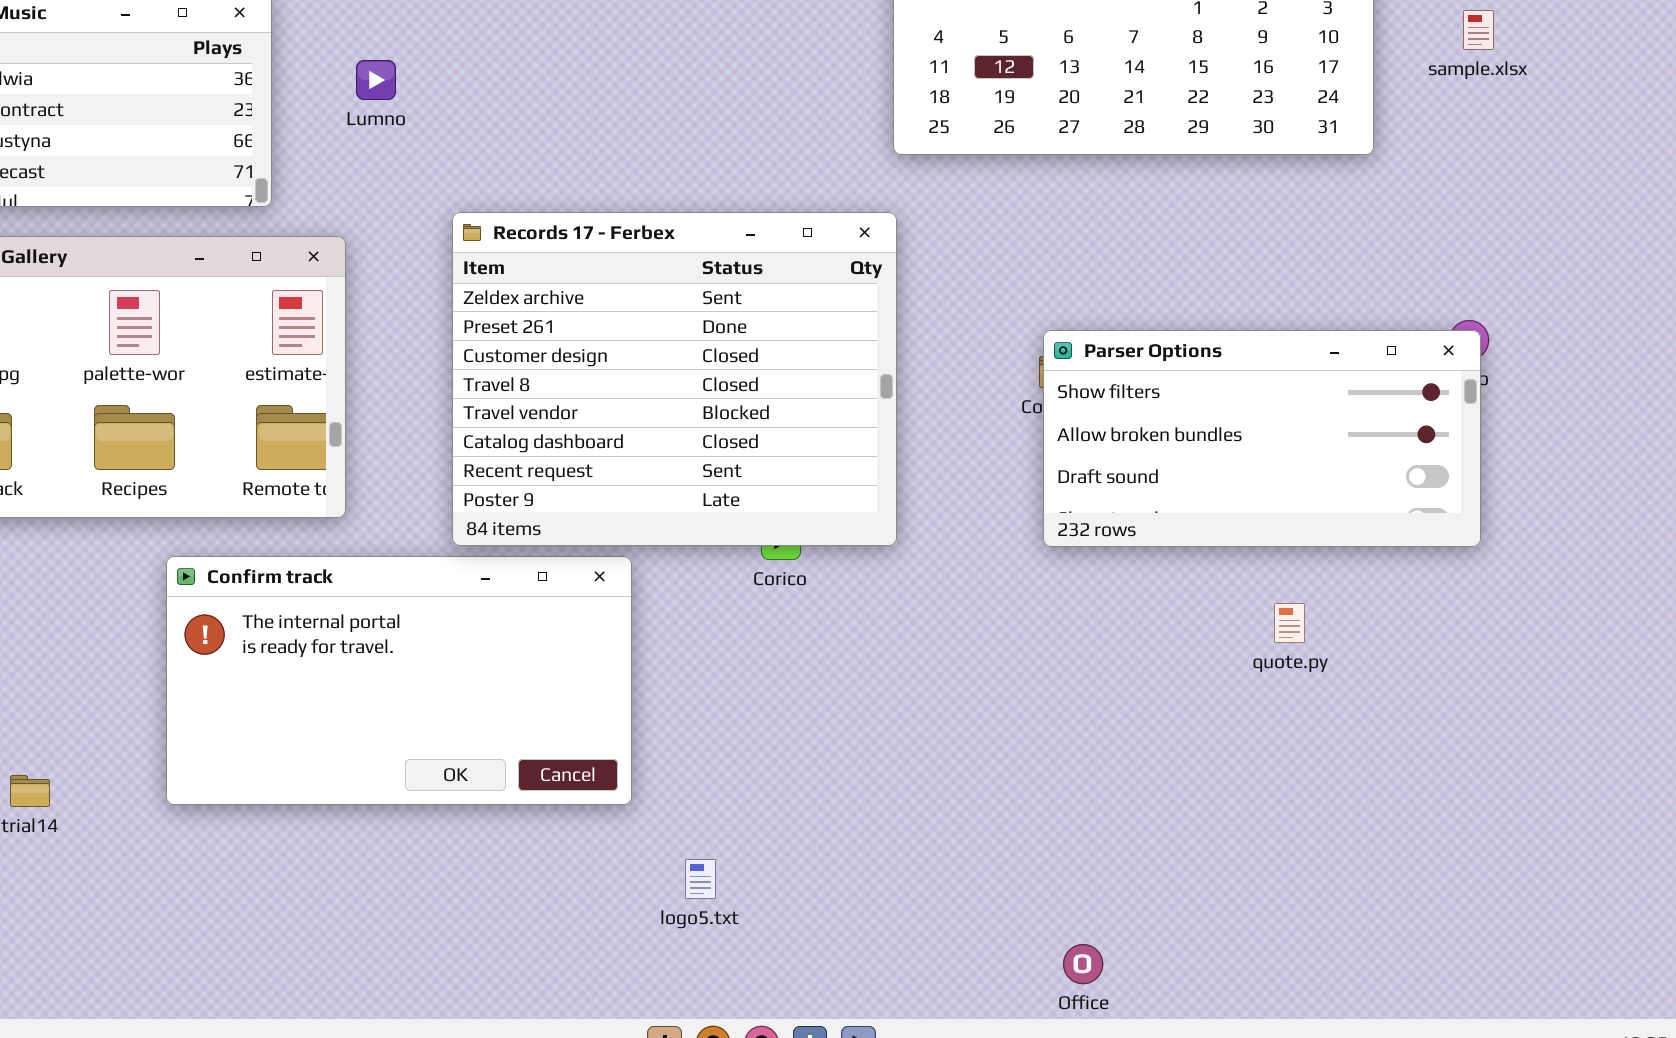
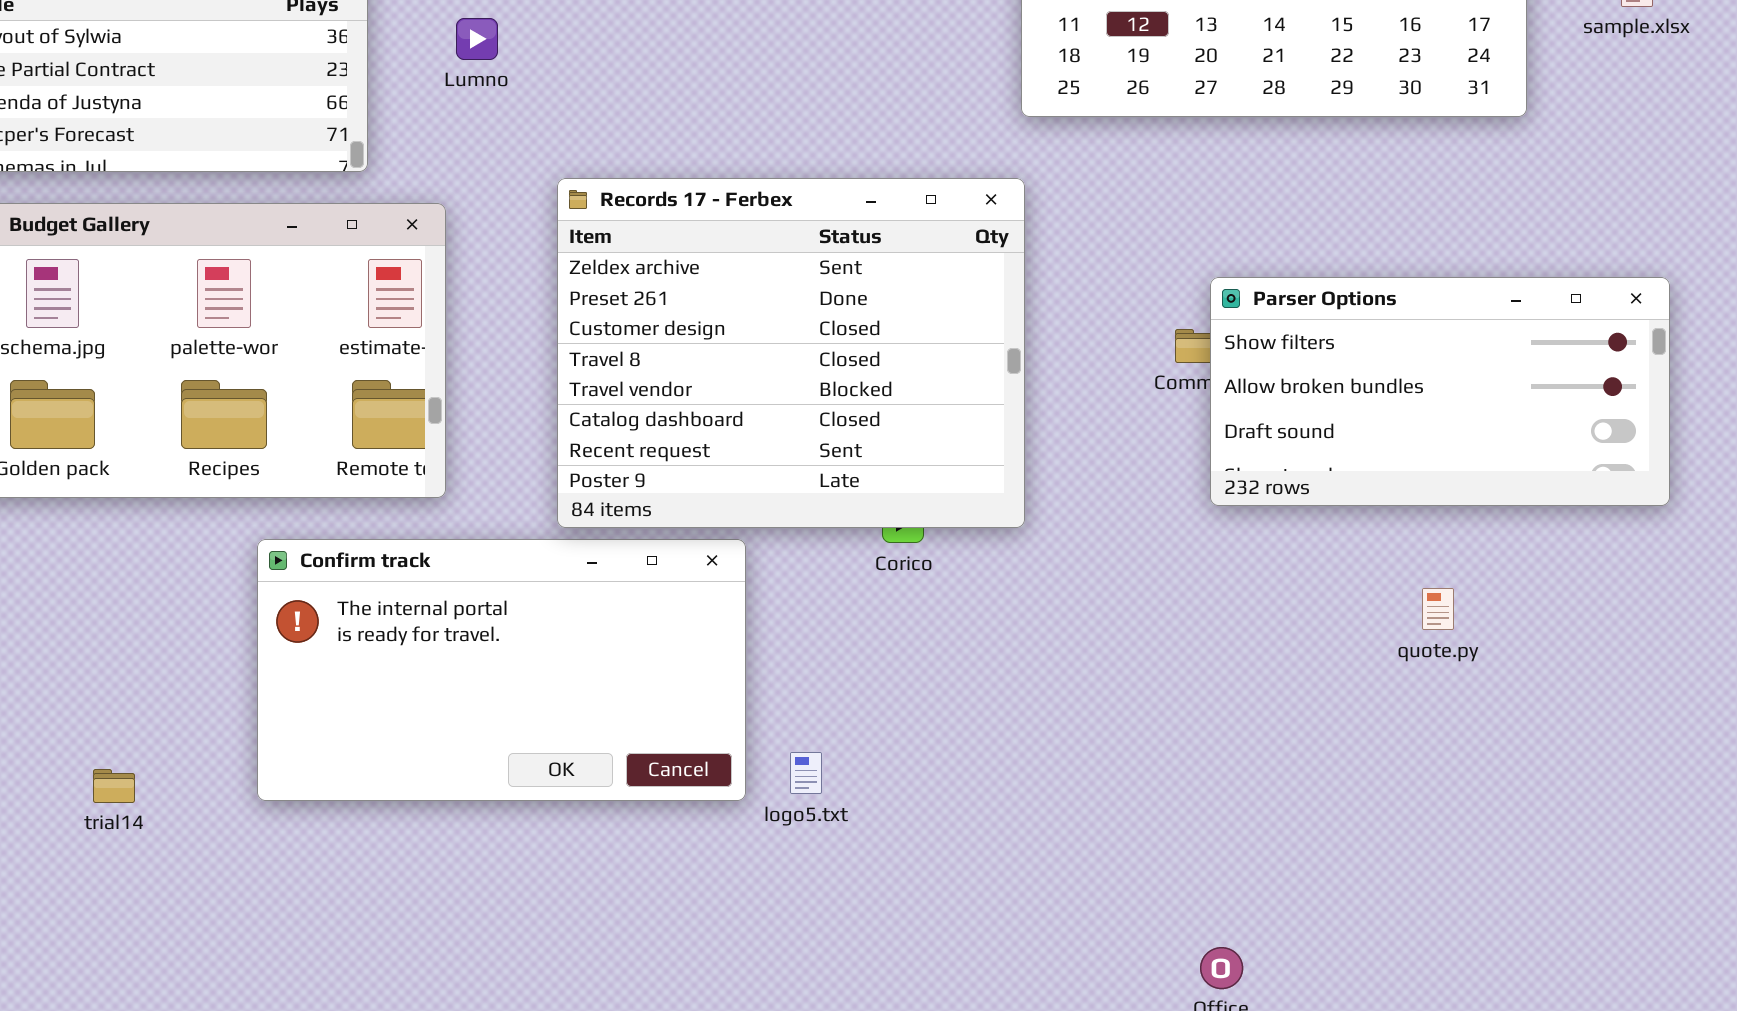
Parser Options: [1043,330,1481,547] -> [1210,277,1670,506], moved
logo5.txt: [685,859,716,899] -> [790,752,822,794], moved

